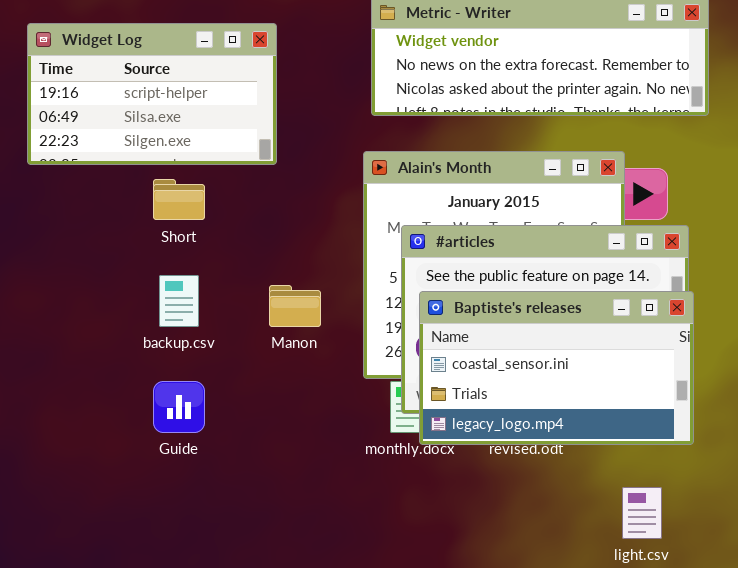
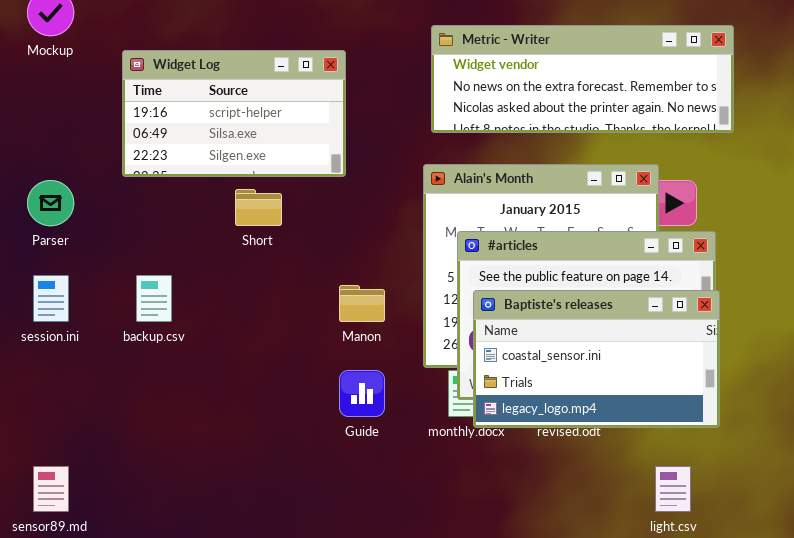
backup.csv: [159,275,199,327] -> [136,275,172,322], moved
Guide: [153,381,205,433] -> [339,370,385,417], moved

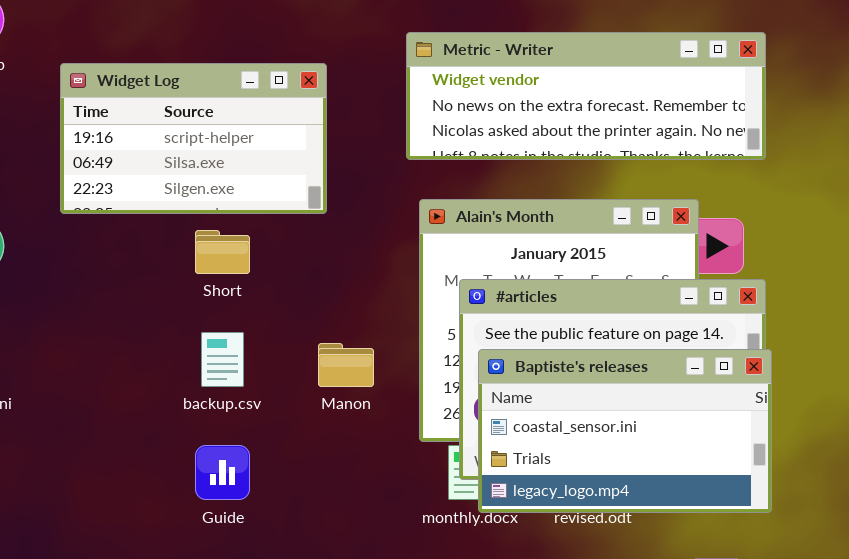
Metric - Writer: [431,25,734,133] -> [406,32,766,160], moved
backup.csv: [136,275,172,322] -> [201,332,244,387], moved
Guide: [339,370,385,417] -> [195,445,250,500], moved

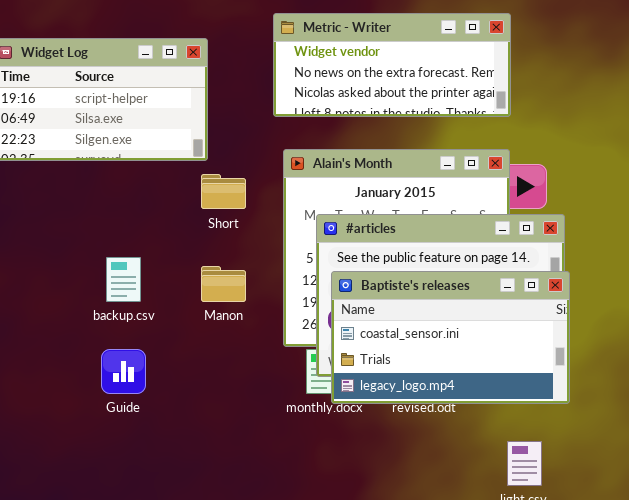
Metric - Writer: [406,32,766,160] -> [273,13,511,117], resized
Short: [195,230,250,274] -> [201,174,246,209], moved

